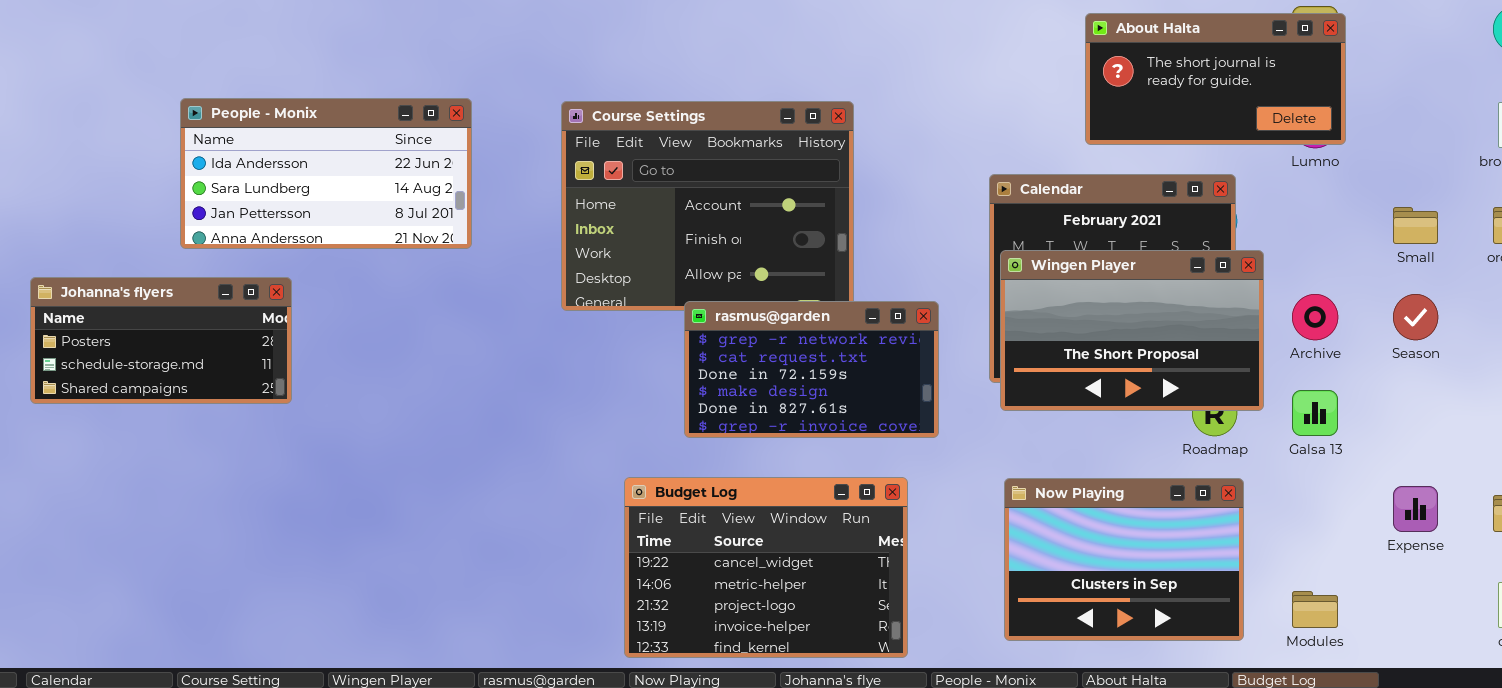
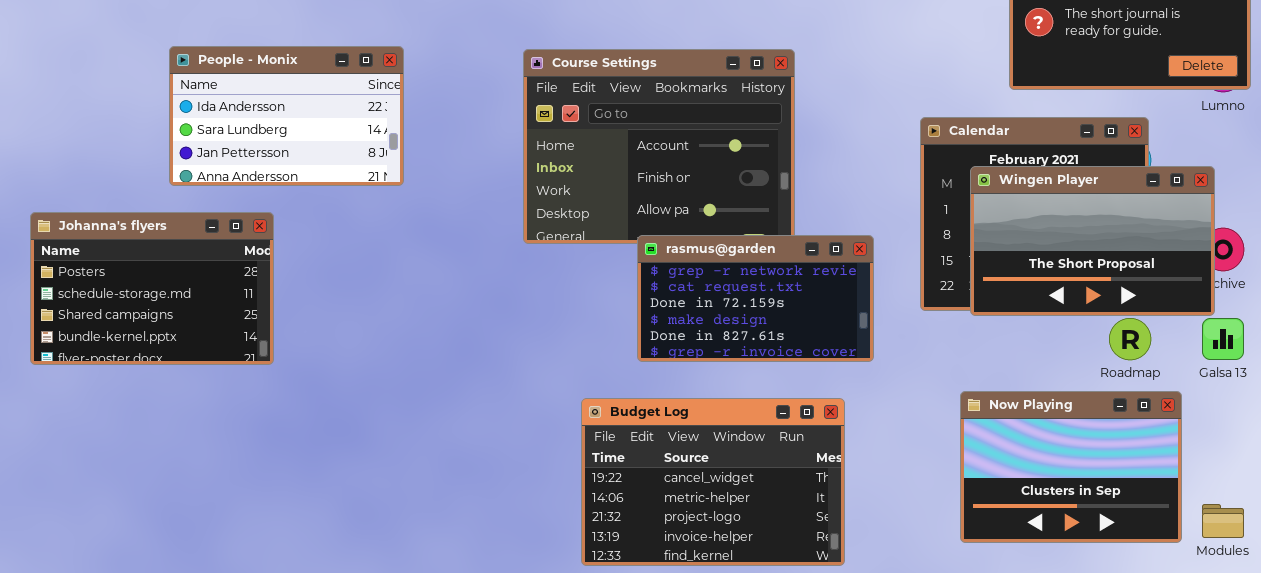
People - Monix: [180,98,472,249] -> [169,46,404,186], resized
Wingen Player: [1000,250,1264,411] -> [970,166,1215,316], moved
Johanna's flyers: [30,277,292,404] -> [30,212,274,365], resized
Now Playing: [1004,478,1244,641] -> [960,391,1182,543], moved

